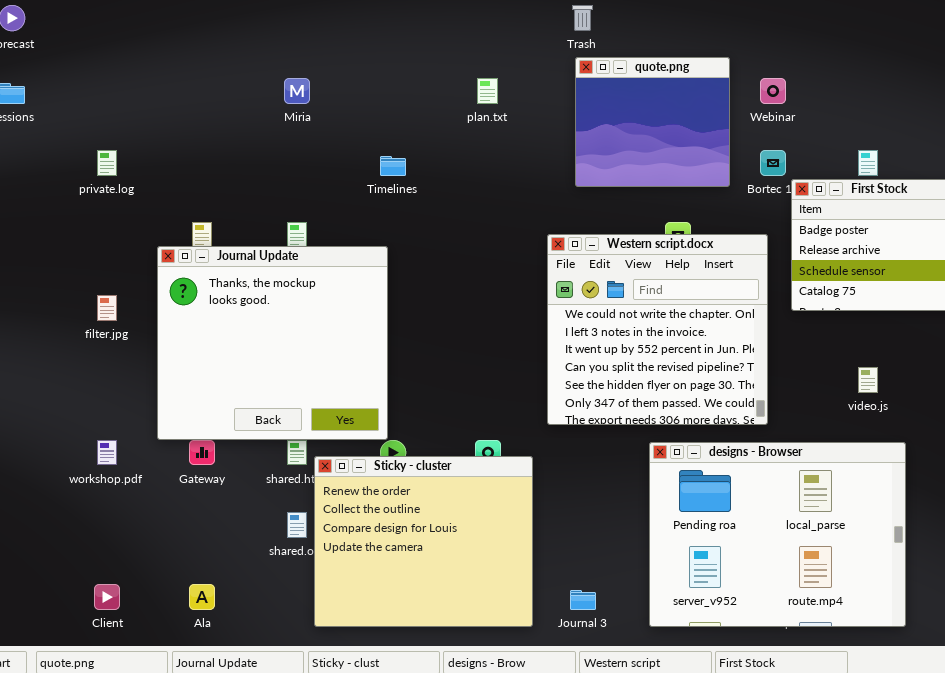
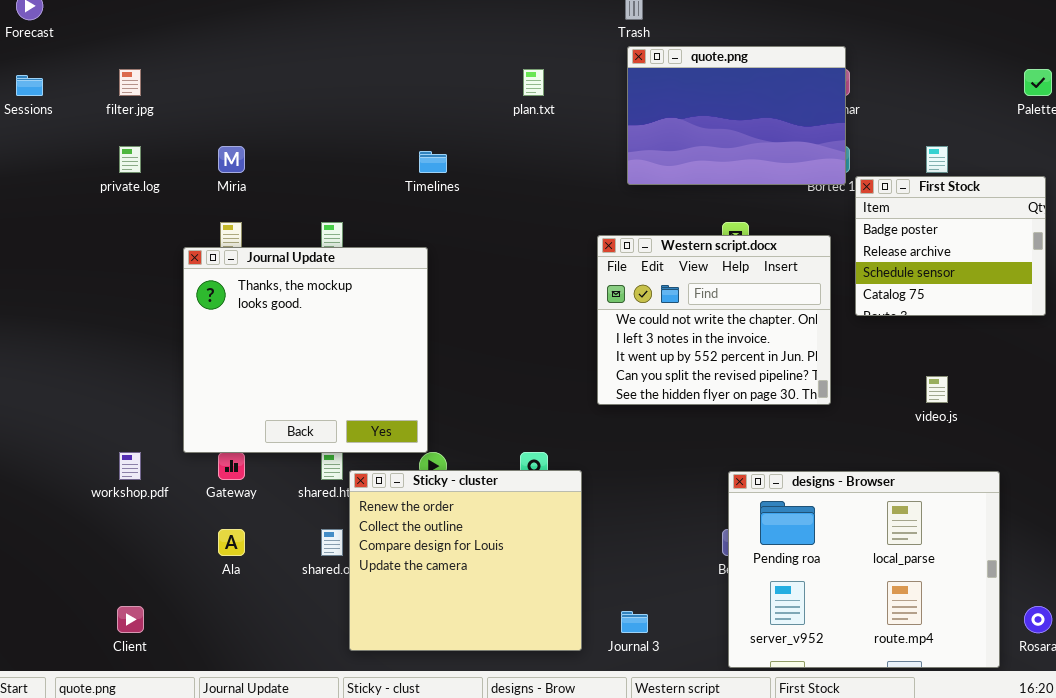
quote.png: [575,57,730,187] -> [627,46,846,185], resized
Miria: [284,78,310,104] -> [218,146,245,173], moved
Western script.docx: [547,234,768,425] -> [597,235,831,405], resized
filter.jpg: [97,295,117,321] -> [119,69,141,96], moved
designs - Browser: [649,442,906,627] -> [728,471,1000,668], moved
Ala: [189,584,215,610] -> [218,529,245,556], moved

